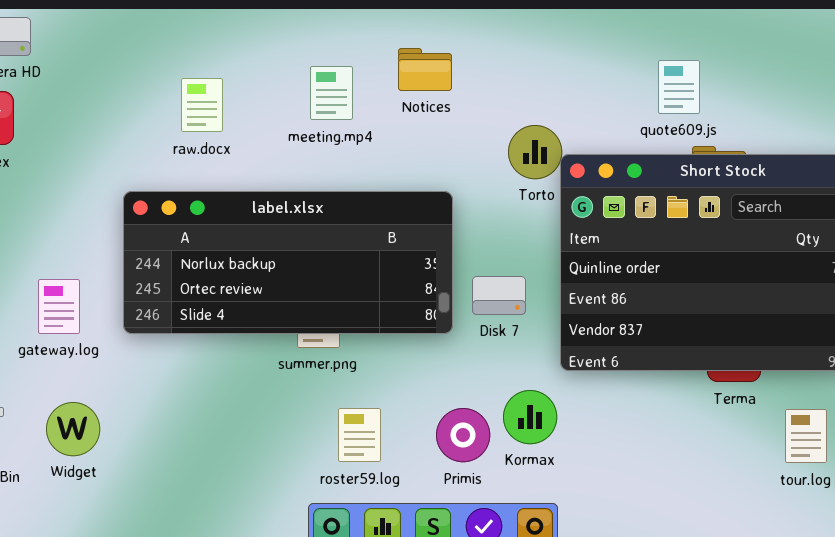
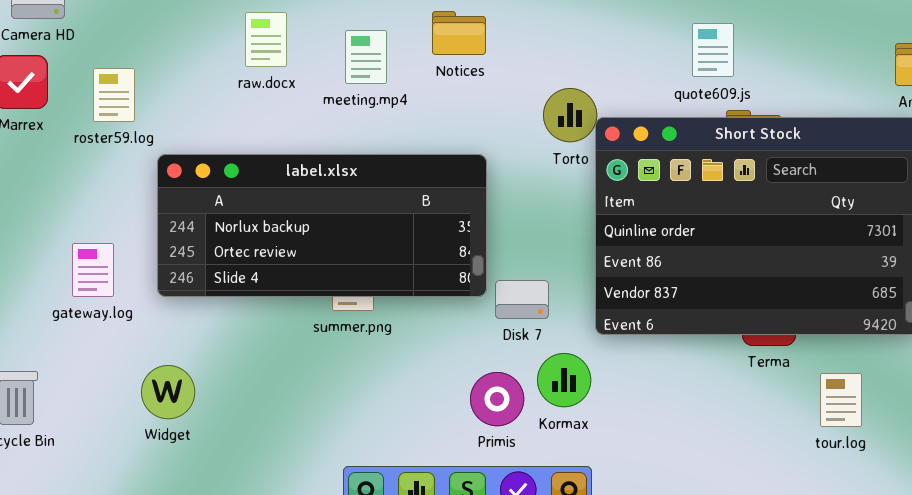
raw.docx: [181,78,223,132] -> [245,12,287,67], moved
Disk 7: [472,276,526,315] -> [495,280,549,319], moved
Widget: [46,402,100,456] -> [141,365,195,419], moved
roster59.log: [338,408,381,462] -> [93,68,135,122], moved

